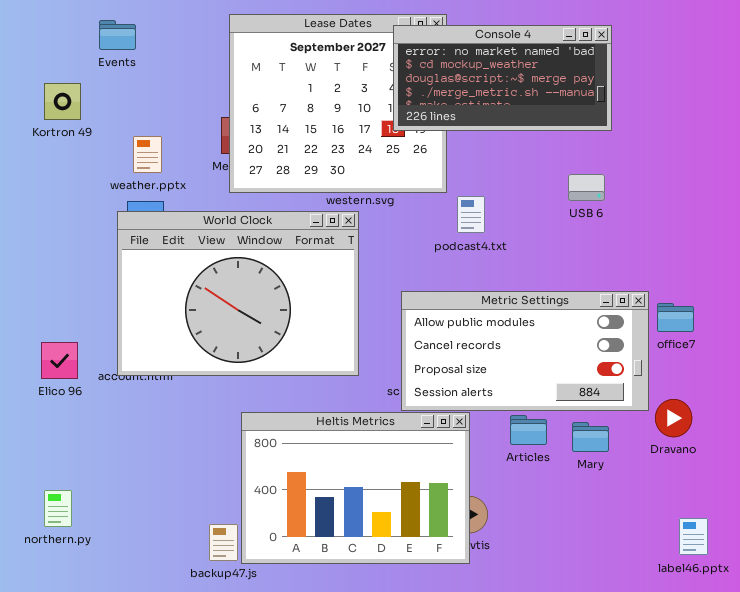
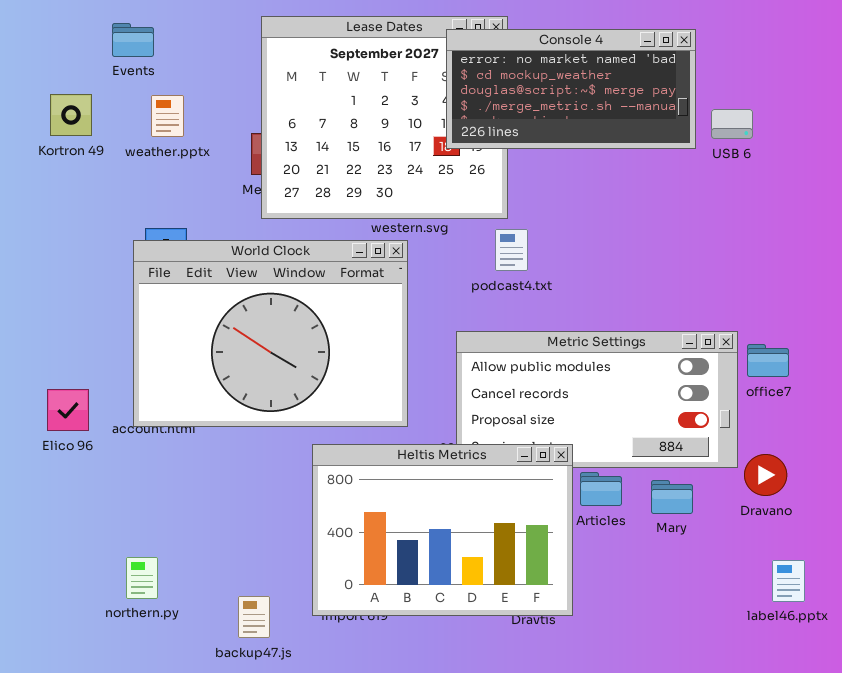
weather.pptx: [133,136,162,173] -> [151,95,184,137], moved
USB 6: [568,174,605,201] -> [711,109,753,139], moved
podcast4.txt: [457,196,485,233] -> [495,229,528,271], moved
Heltis Metrics: [241,412,470,564] -> [312,444,573,616], moved
northern.py: [44,490,72,527] -> [126,557,158,599], moved
label46.pptx: [679,518,708,555] -> [772,560,805,602], moved

